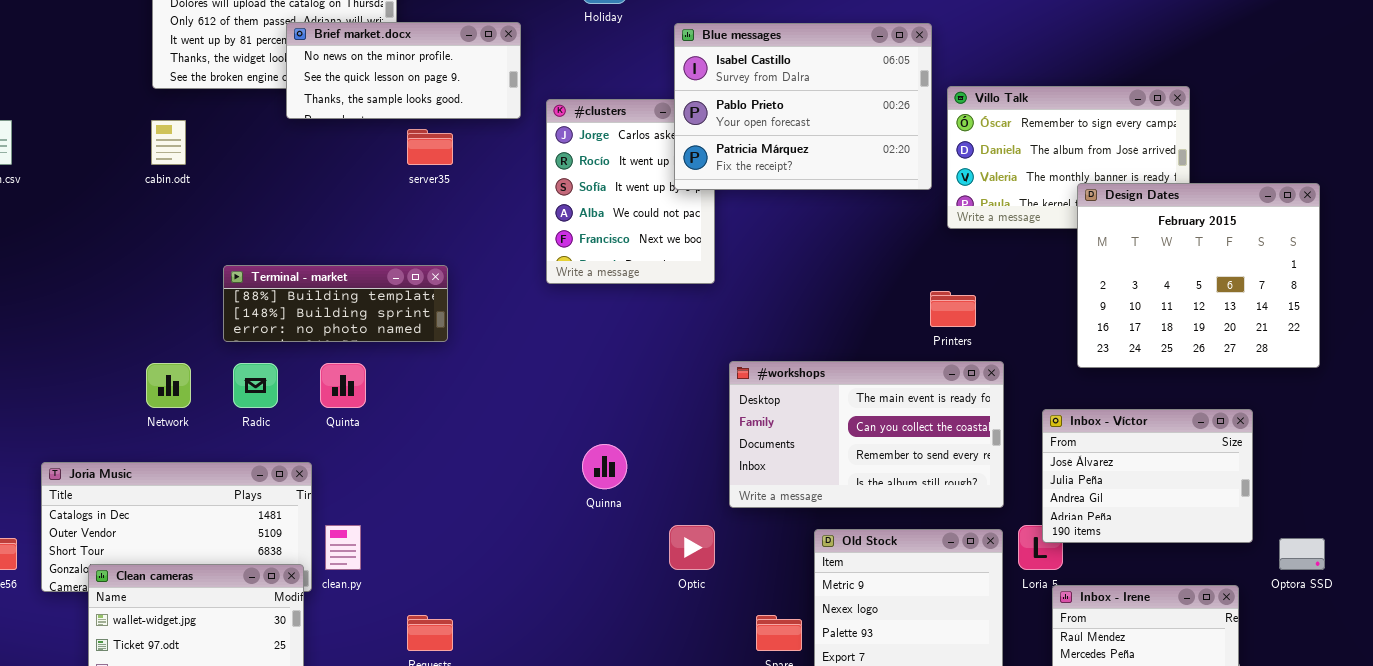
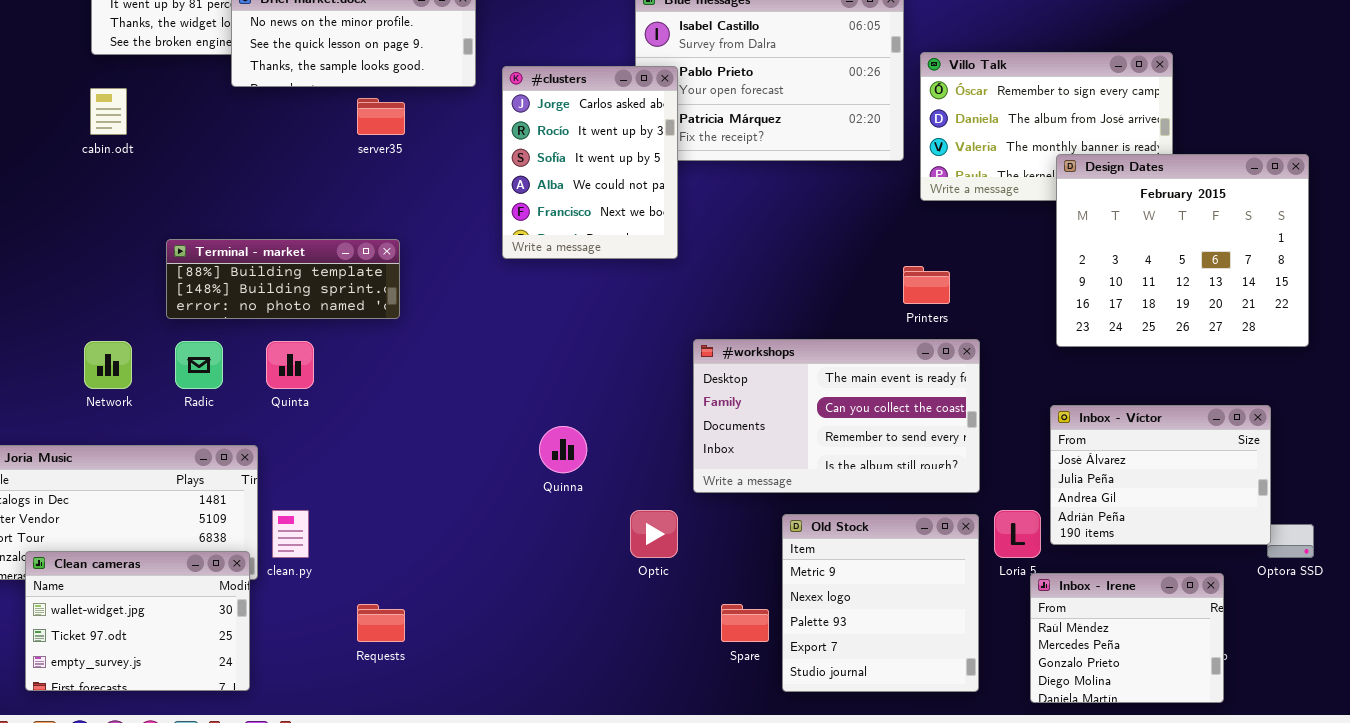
#clusters: [546,99,715,284] -> [502,66,678,259], raised
Inbox - Víctor: [1042,409,1253,543] -> [1050,405,1271,545], moved

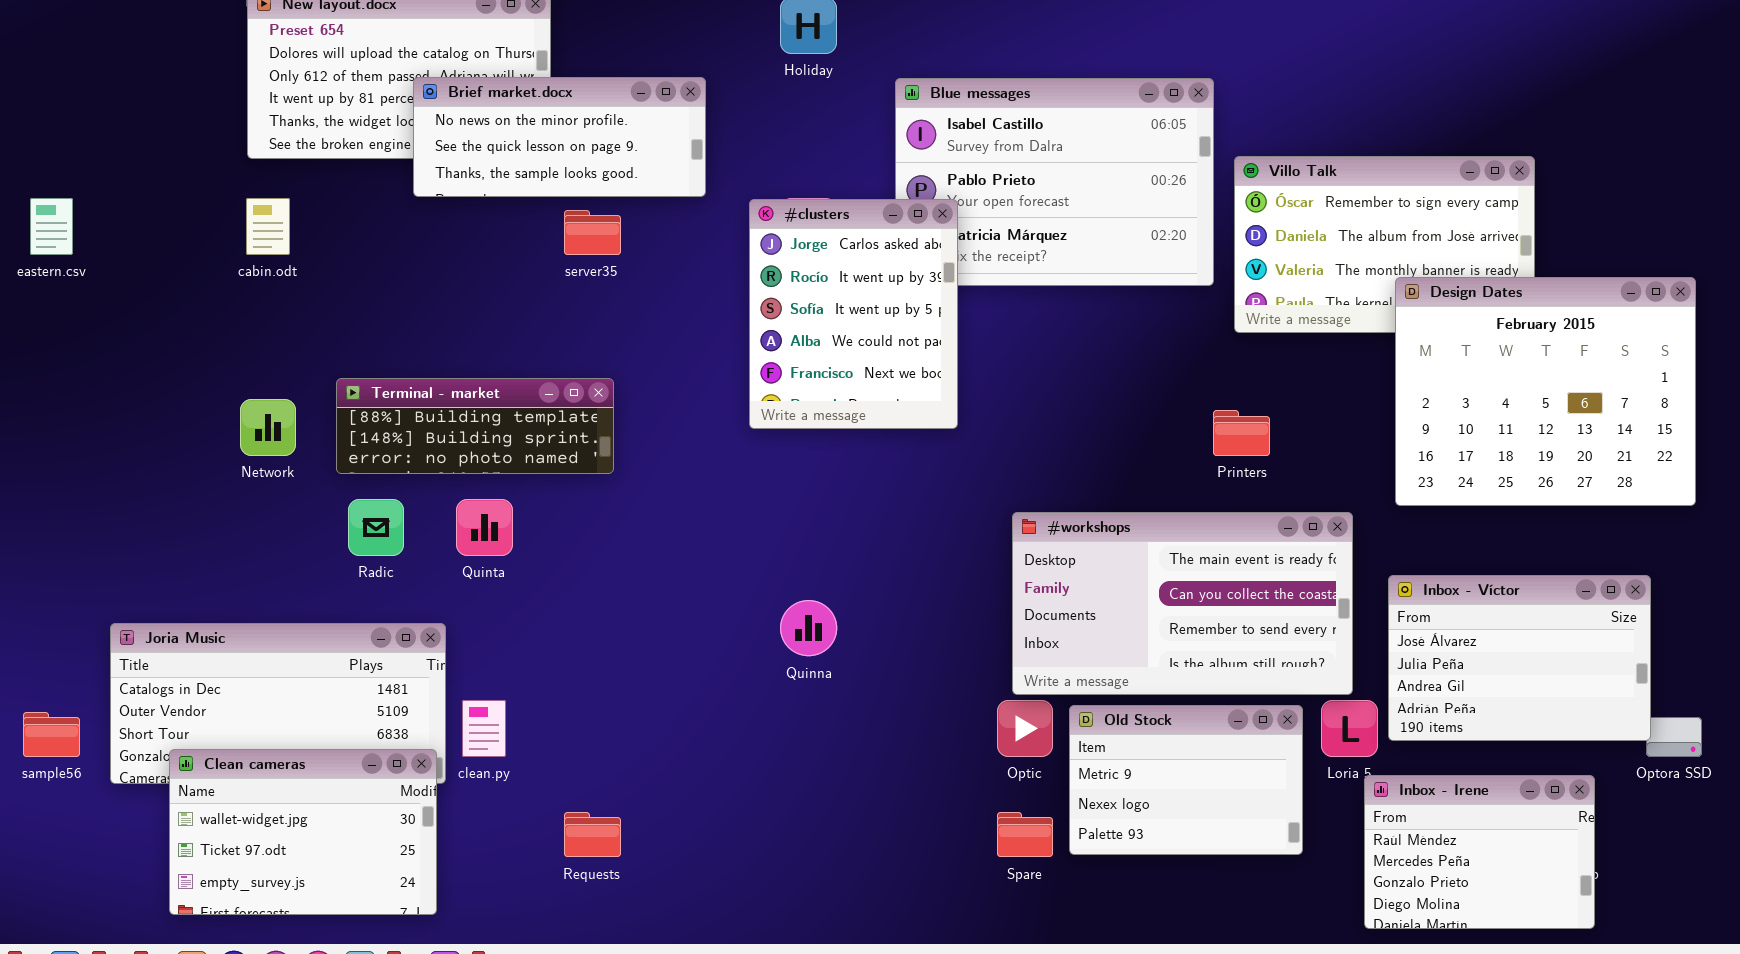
#clusters: [502,66,678,259] -> [749,199,958,429], moved
#workshops: [693,339,980,493] -> [1012,512,1353,695], moved
Network: [84,341,132,389] -> [240,399,296,456], moved
Optic: [630,510,678,558] -> [997,700,1053,757], moved
Old Stock: [782,514,979,692] -> [1069,705,1303,855], resized

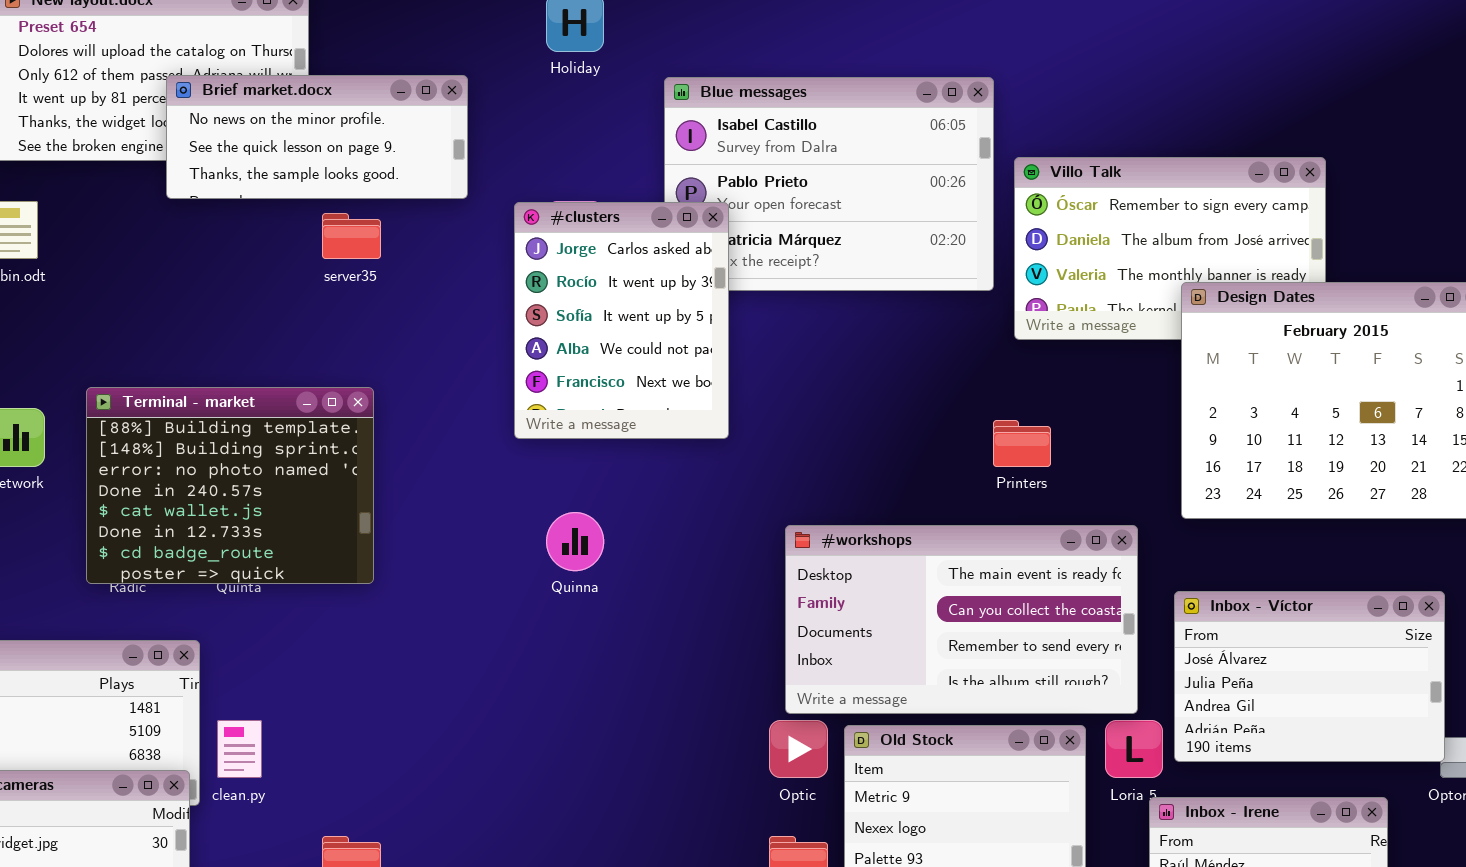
Terminal - market: [336,378,614,474] -> [86,387,374,584], resized
Quinna: [780,600,837,656] -> [546,512,604,571], moved

